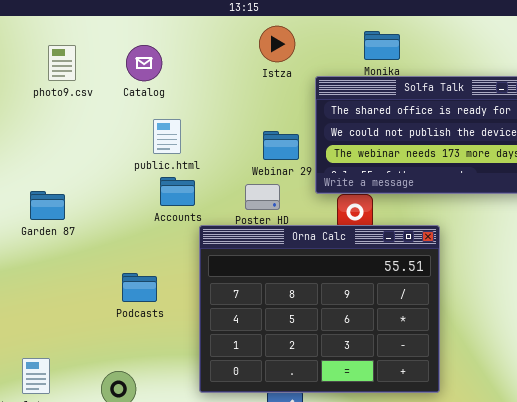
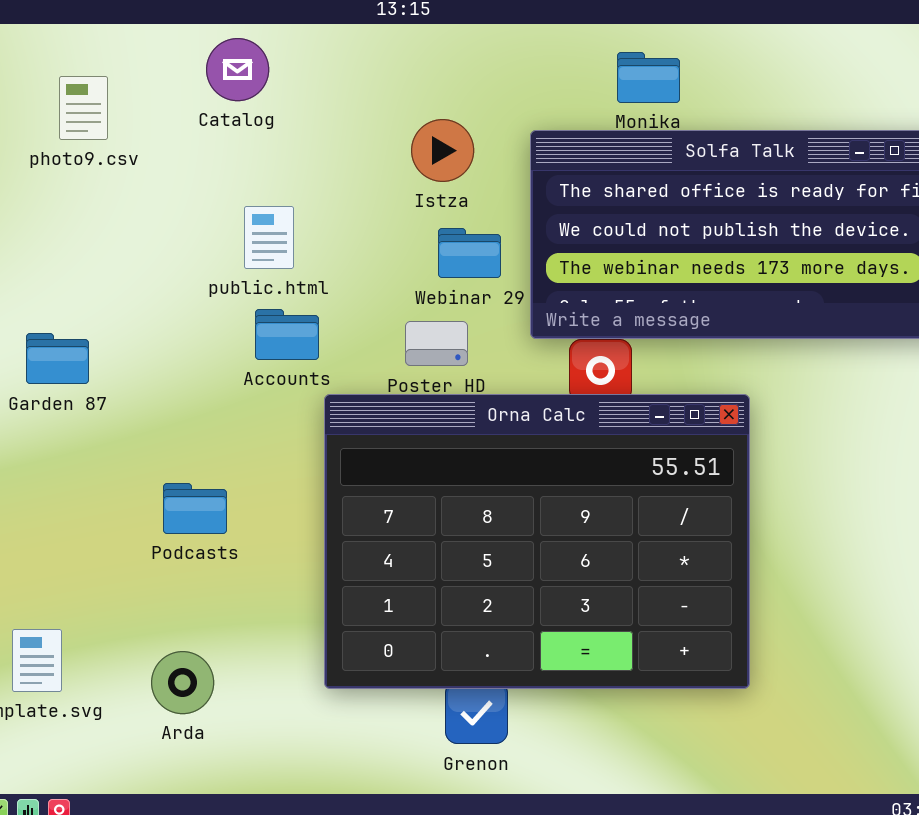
Istza: [259,26,295,62] -> [411,119,474,182], moved
Catalog: [126,45,162,81] -> [206,38,269,101], moved
Podcasts: [122,273,157,302] -> [163,483,227,534], moved

